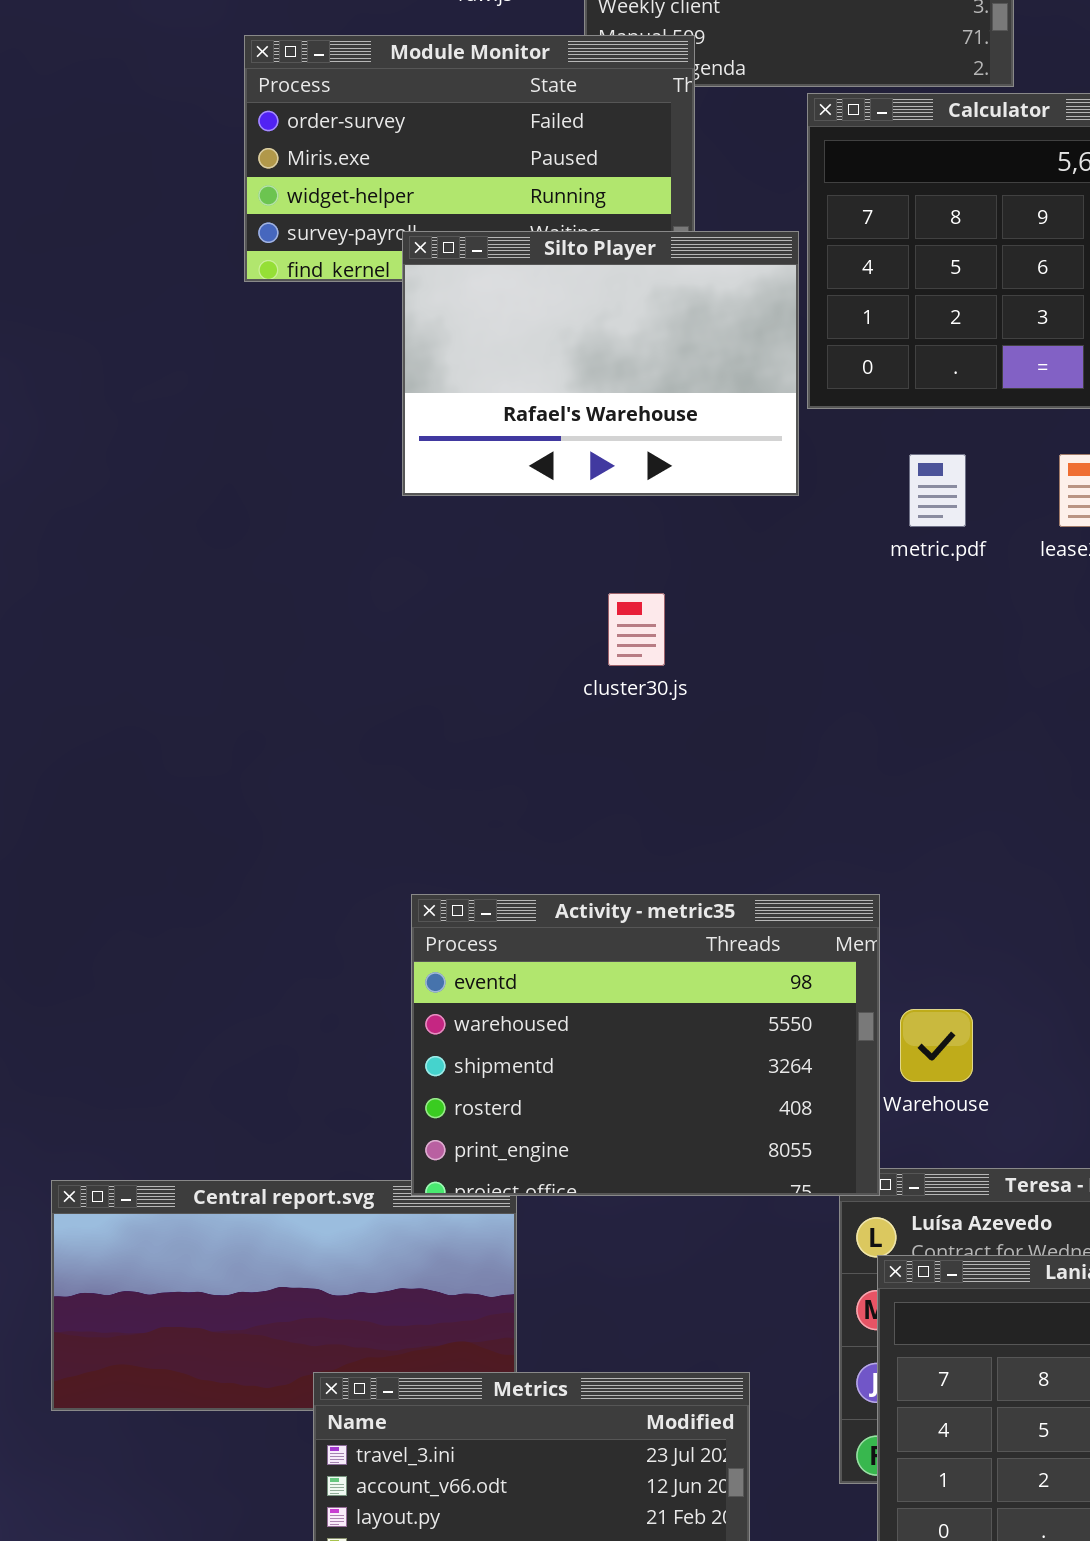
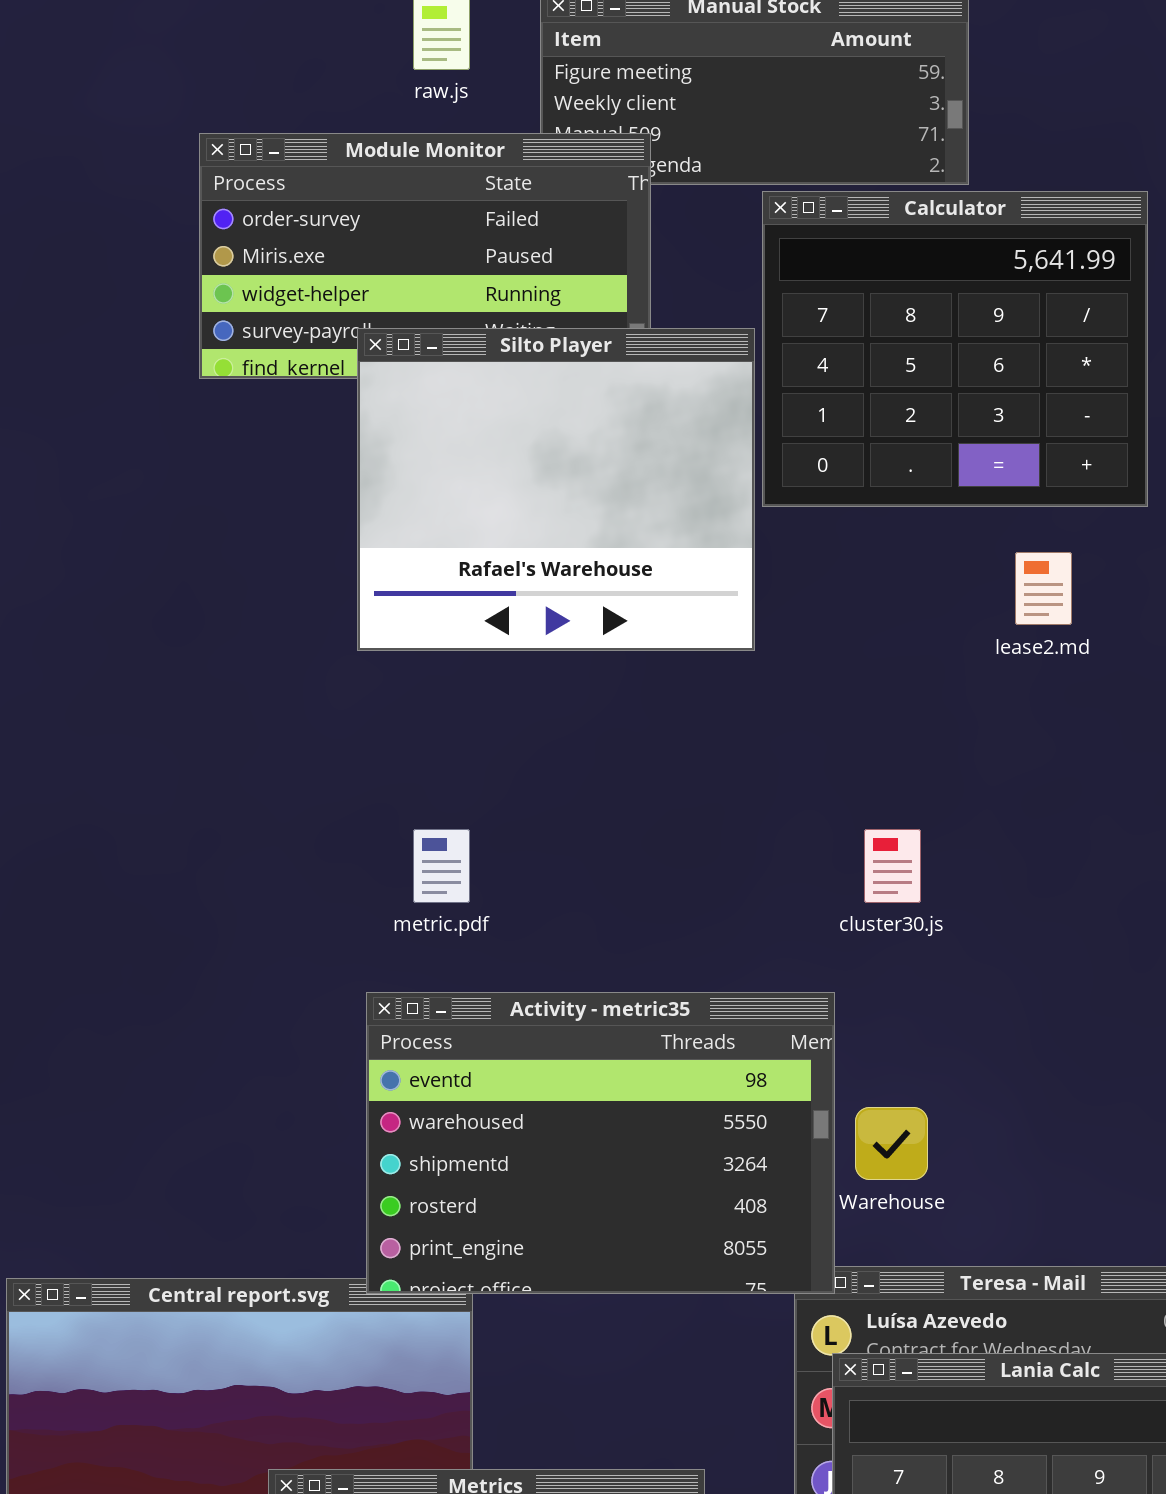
Silto Player: [402,231,799,496] -> [357,328,755,651], resized
metric.pdf: [909,454,966,527] -> [413,829,470,903], moved
cluster30.js: [608,593,665,666] -> [864,829,921,903], moved

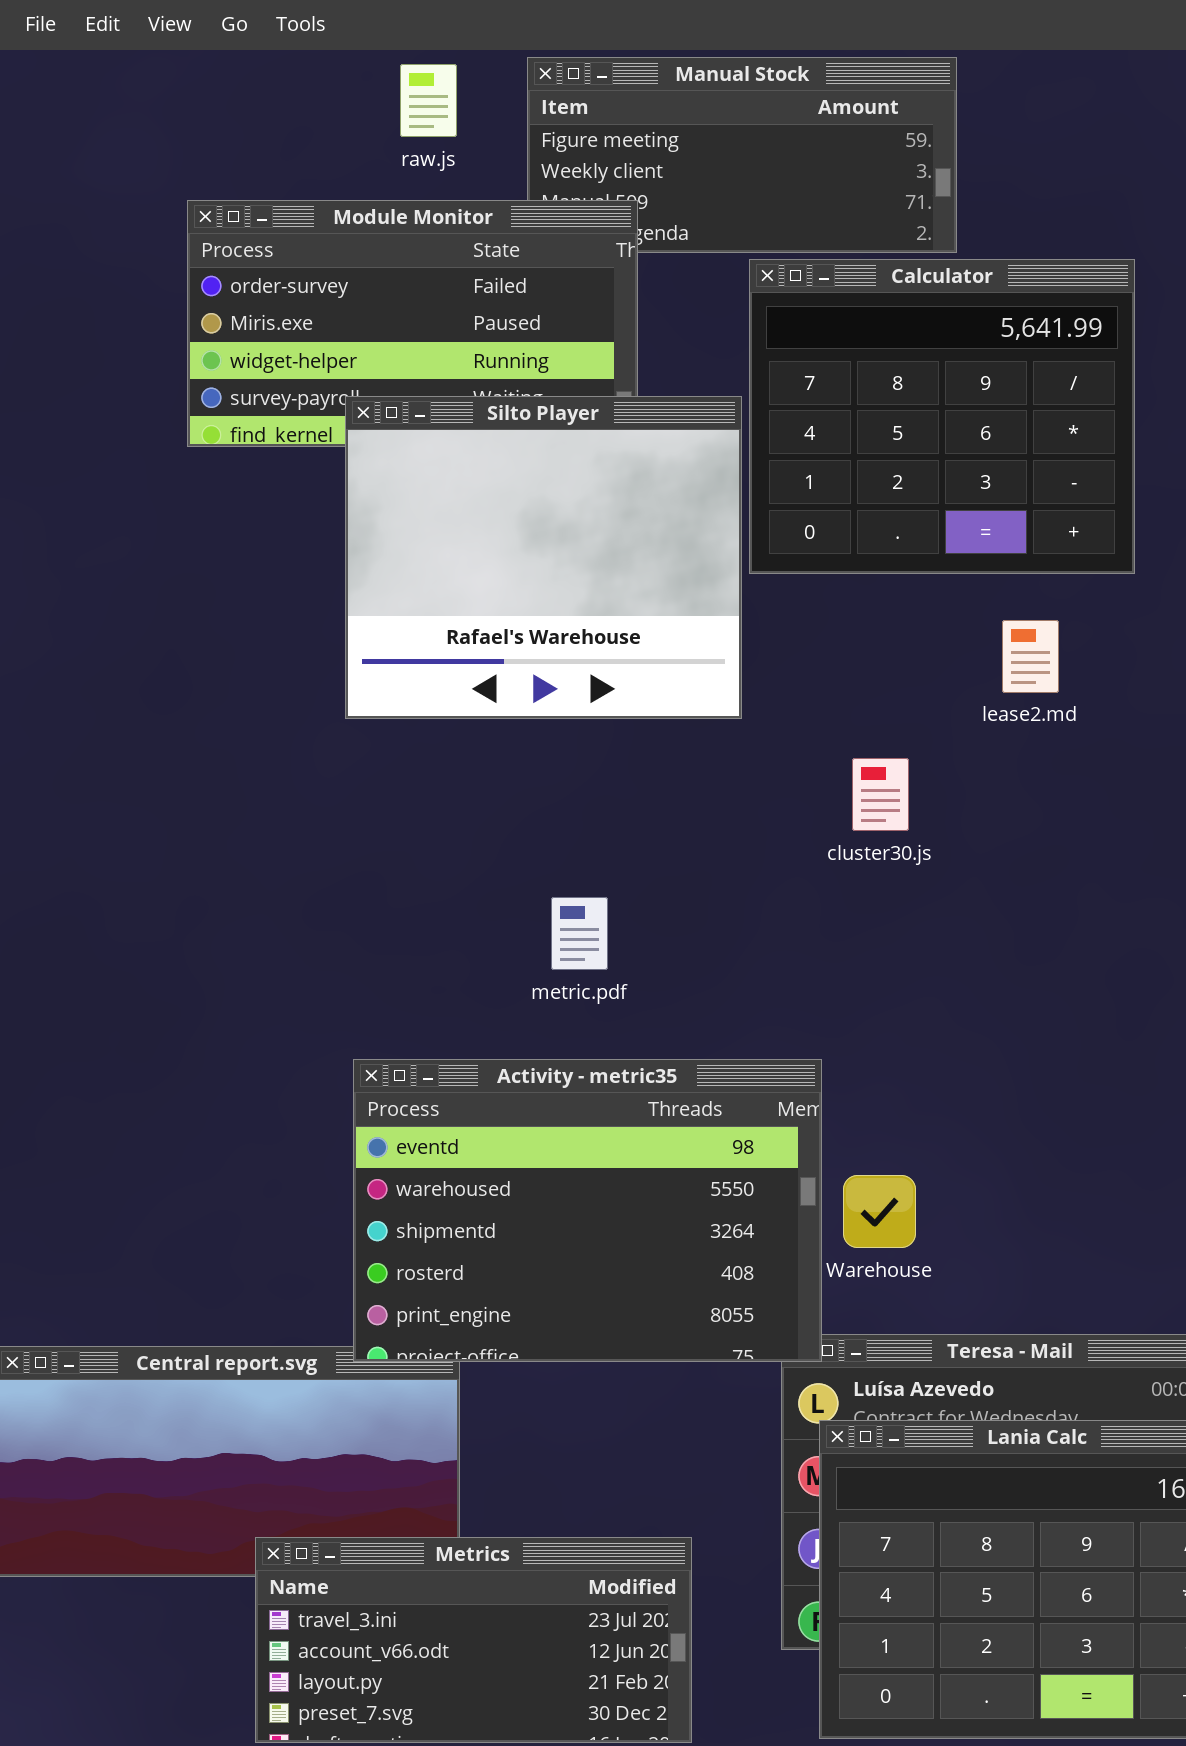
metric.pdf: [413,829,470,903] -> [551,897,608,970], moved
cluster30.js: [864,829,921,903] -> [852,758,909,831], moved

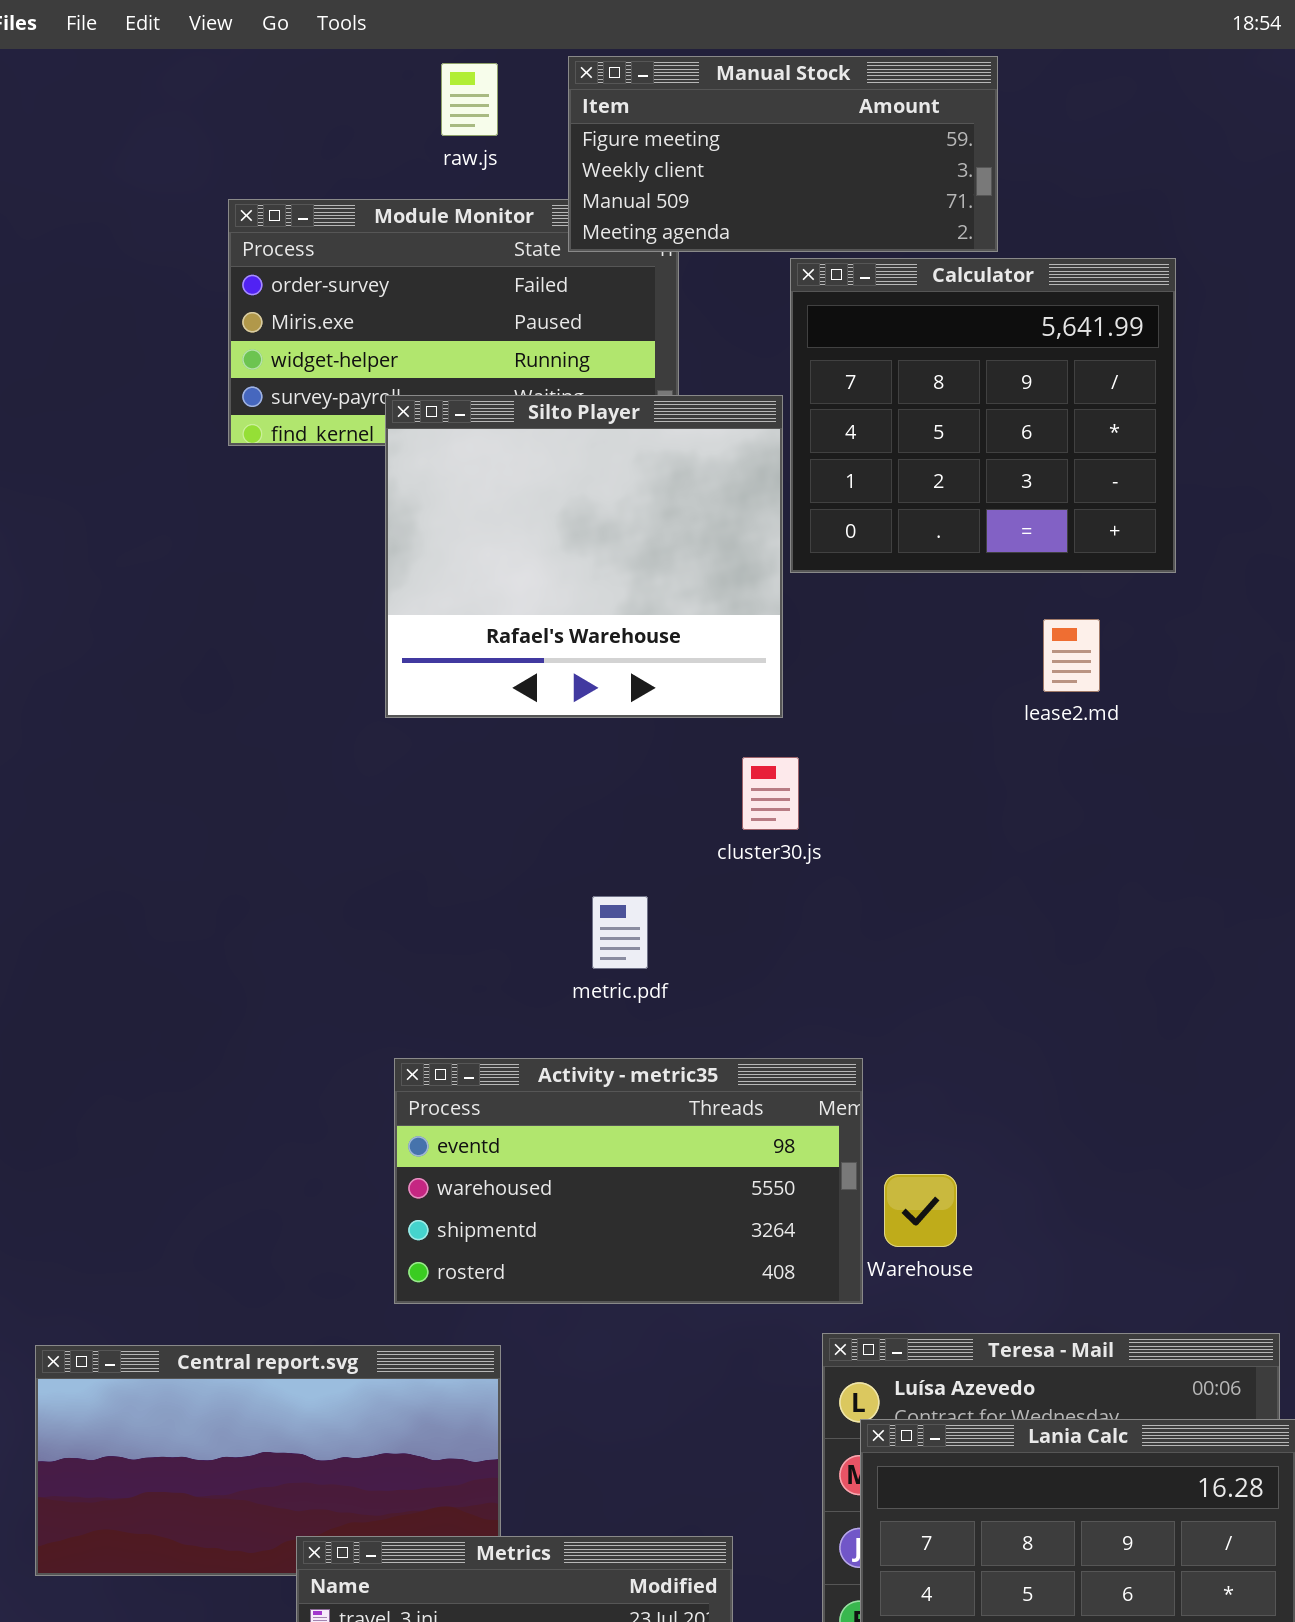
Manual Stock: [527,57,957,253] -> [568,56,998,252], raised
cluster30.js: [852,758,909,831] -> [742,757,799,830], moved
Activity - metric35: [353,1059,822,1362] -> [394,1058,863,1304], resized

